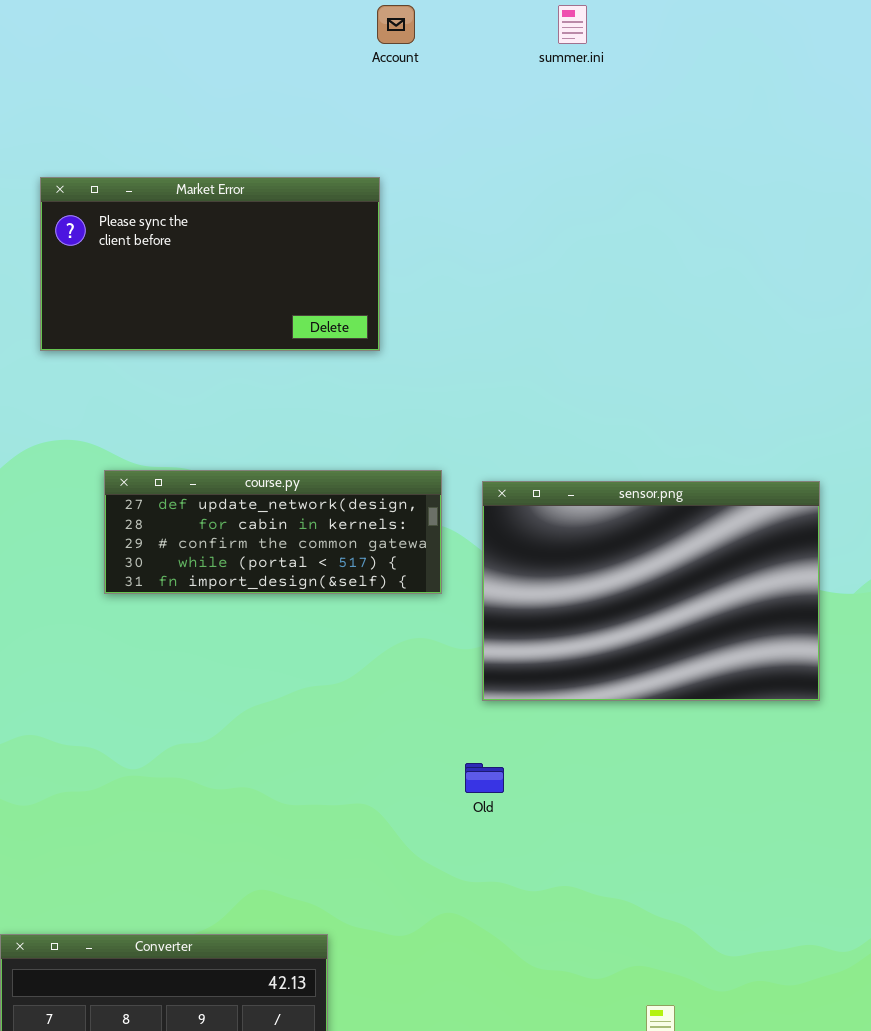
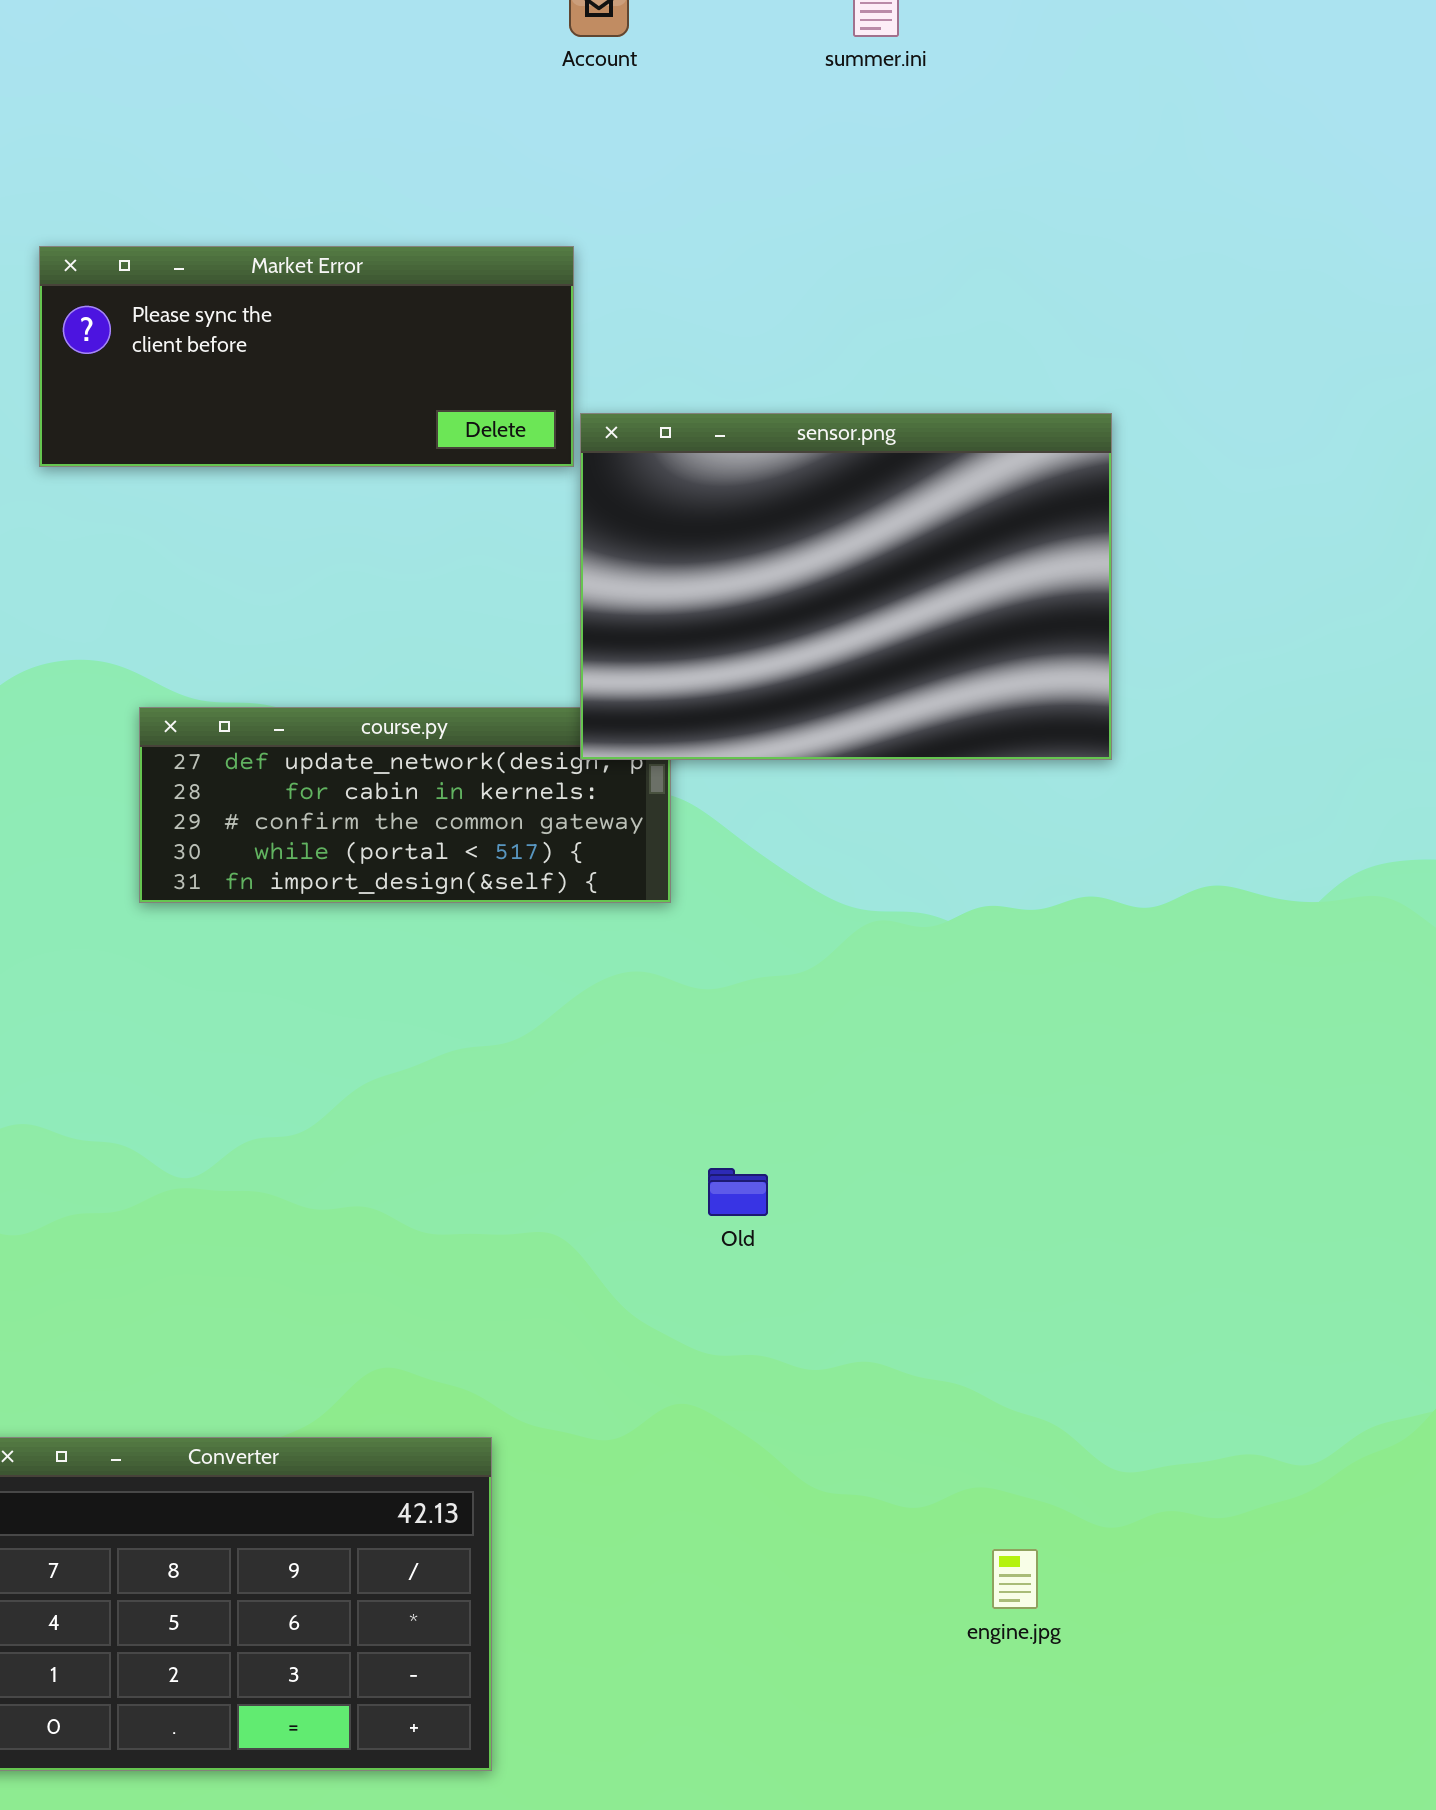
Market Error: [40,177,380,351] -> [39,246,574,467], resized
sensor.png: [482,481,820,701] -> [580,413,1112,760], moved

